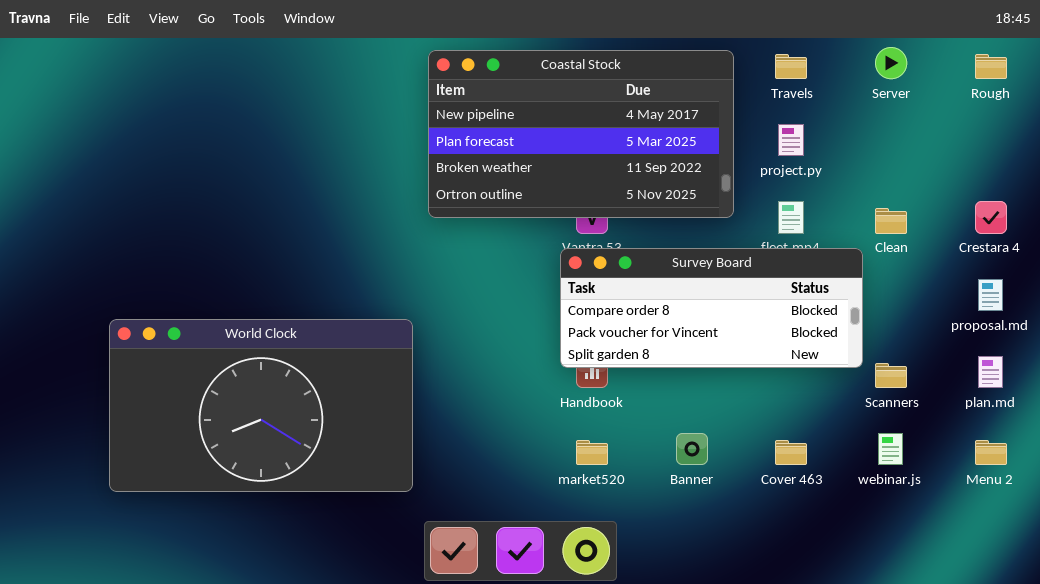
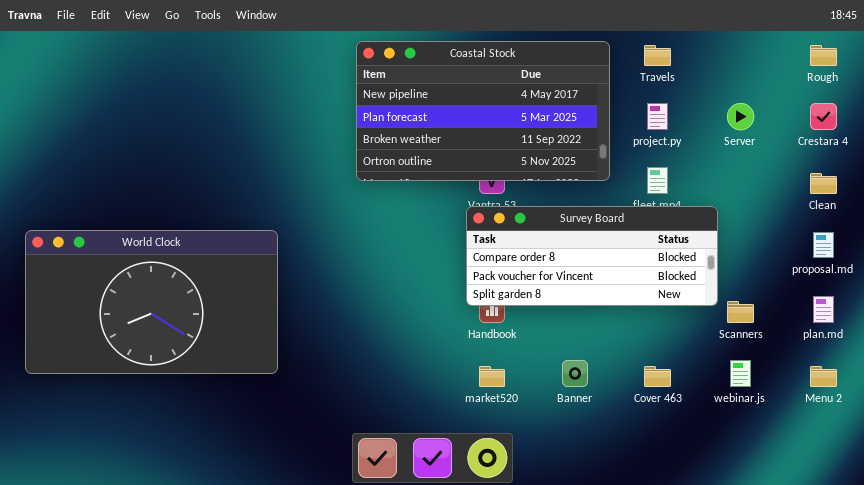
Server: [875,47,907,79] -> [727,103,754,130], moved
Crestara 4: [975,201,1007,234] -> [810,103,837,130], moved
Clean: [875,208,907,234] -> [810,173,837,194], moved
World Clock: [109,319,413,492] -> [25,230,278,374], moved

